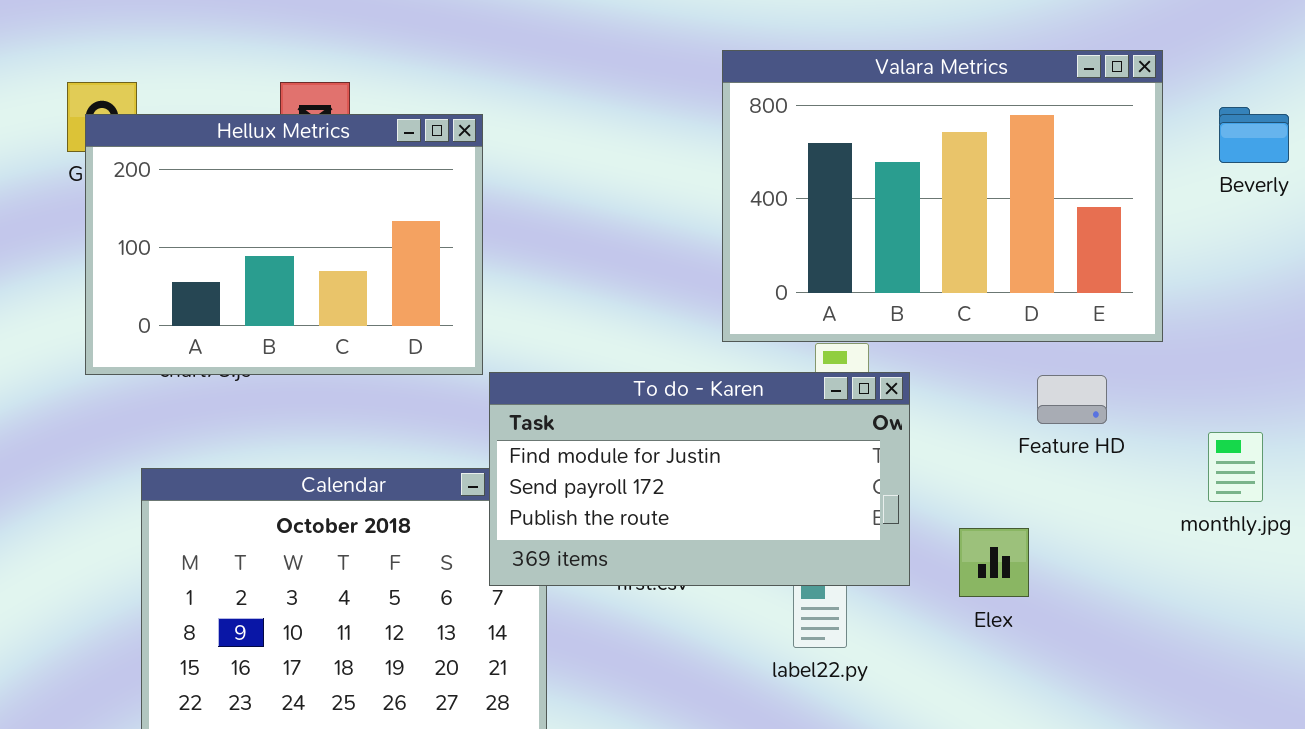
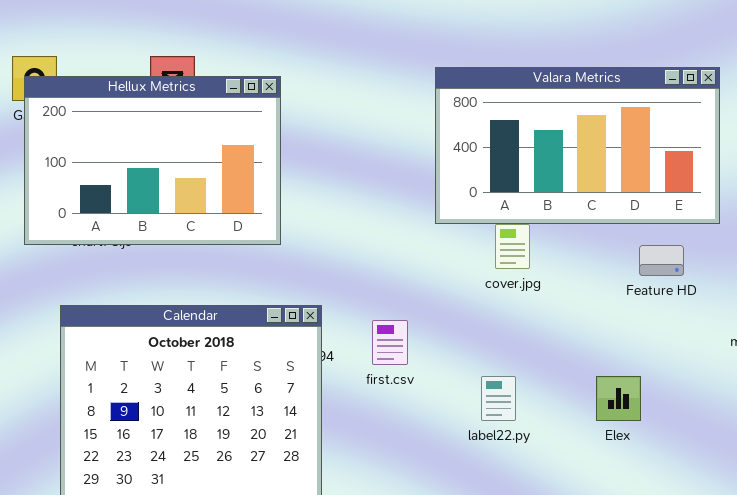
Valara Metrics: [722,50,1163,342] -> [435,67,720,224], resized
To do - Karen: [489,372,910,586] -> none, closed
Elex: [959,528,1029,597] -> [596,376,641,421], moved

